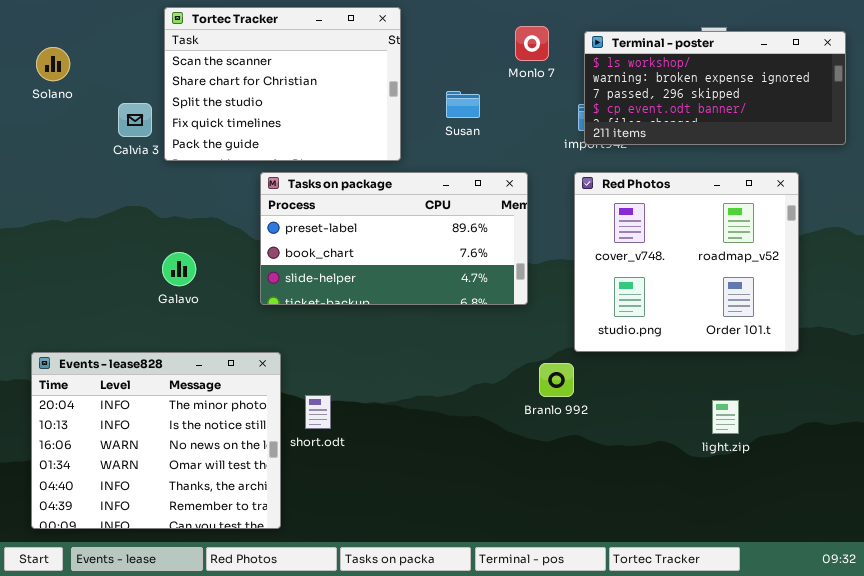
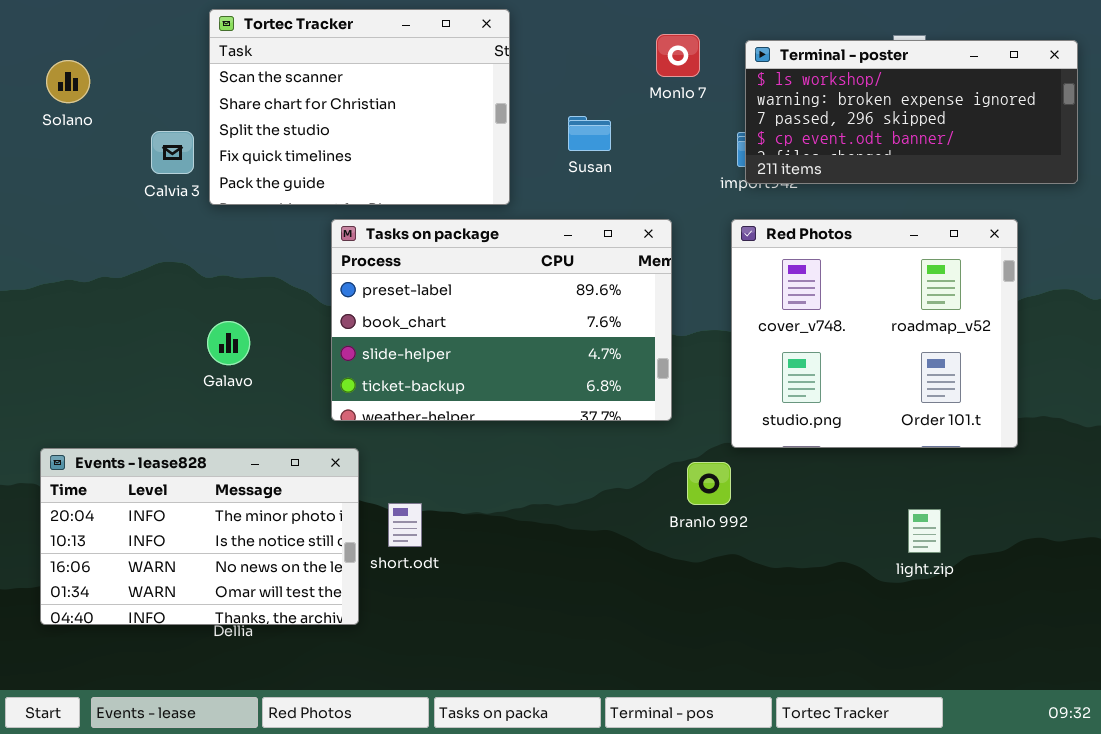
Tasks on package: [260,172,528,305] -> [331,219,672,421], resized
Events - lease828: [31,352,281,529] -> [40,448,359,625], resized

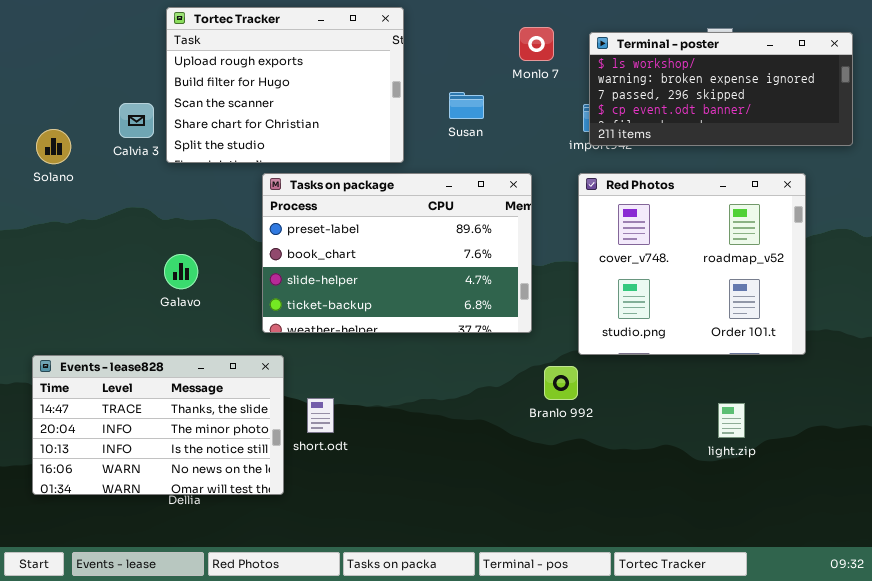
Tortec Tracker: [209,9,510,205] -> [166,7,404,163], scrolled up 2 rows
Solano: [46,60,90,103] -> [36,129,71,164], moved
Events - lease828: [40,448,359,625] -> [32,355,284,495], scrolled up 1 row

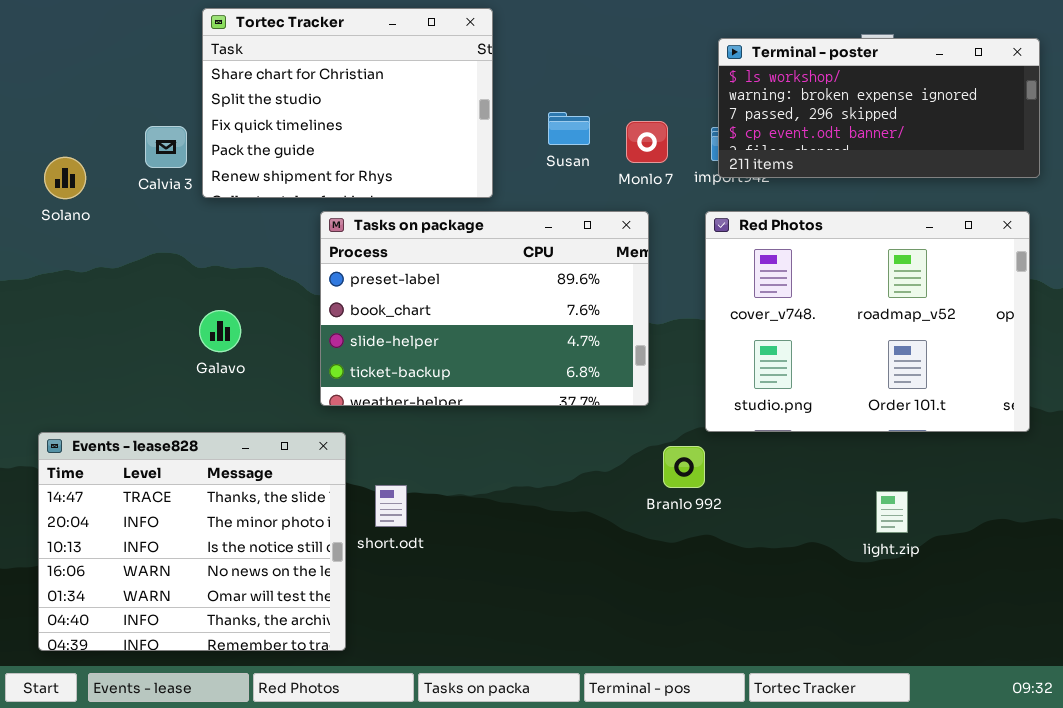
Tortec Tracker: [166,7,404,163] -> [202,8,493,198], scrolled down 3 rows
Monlo 7: [519,27,554,61] -> [626,121,668,163], moved
Red Photos: [578,173,806,355] -> [705,211,1030,432], resized
Events - lease828: [32,355,284,495] -> [38,432,346,651], resized

